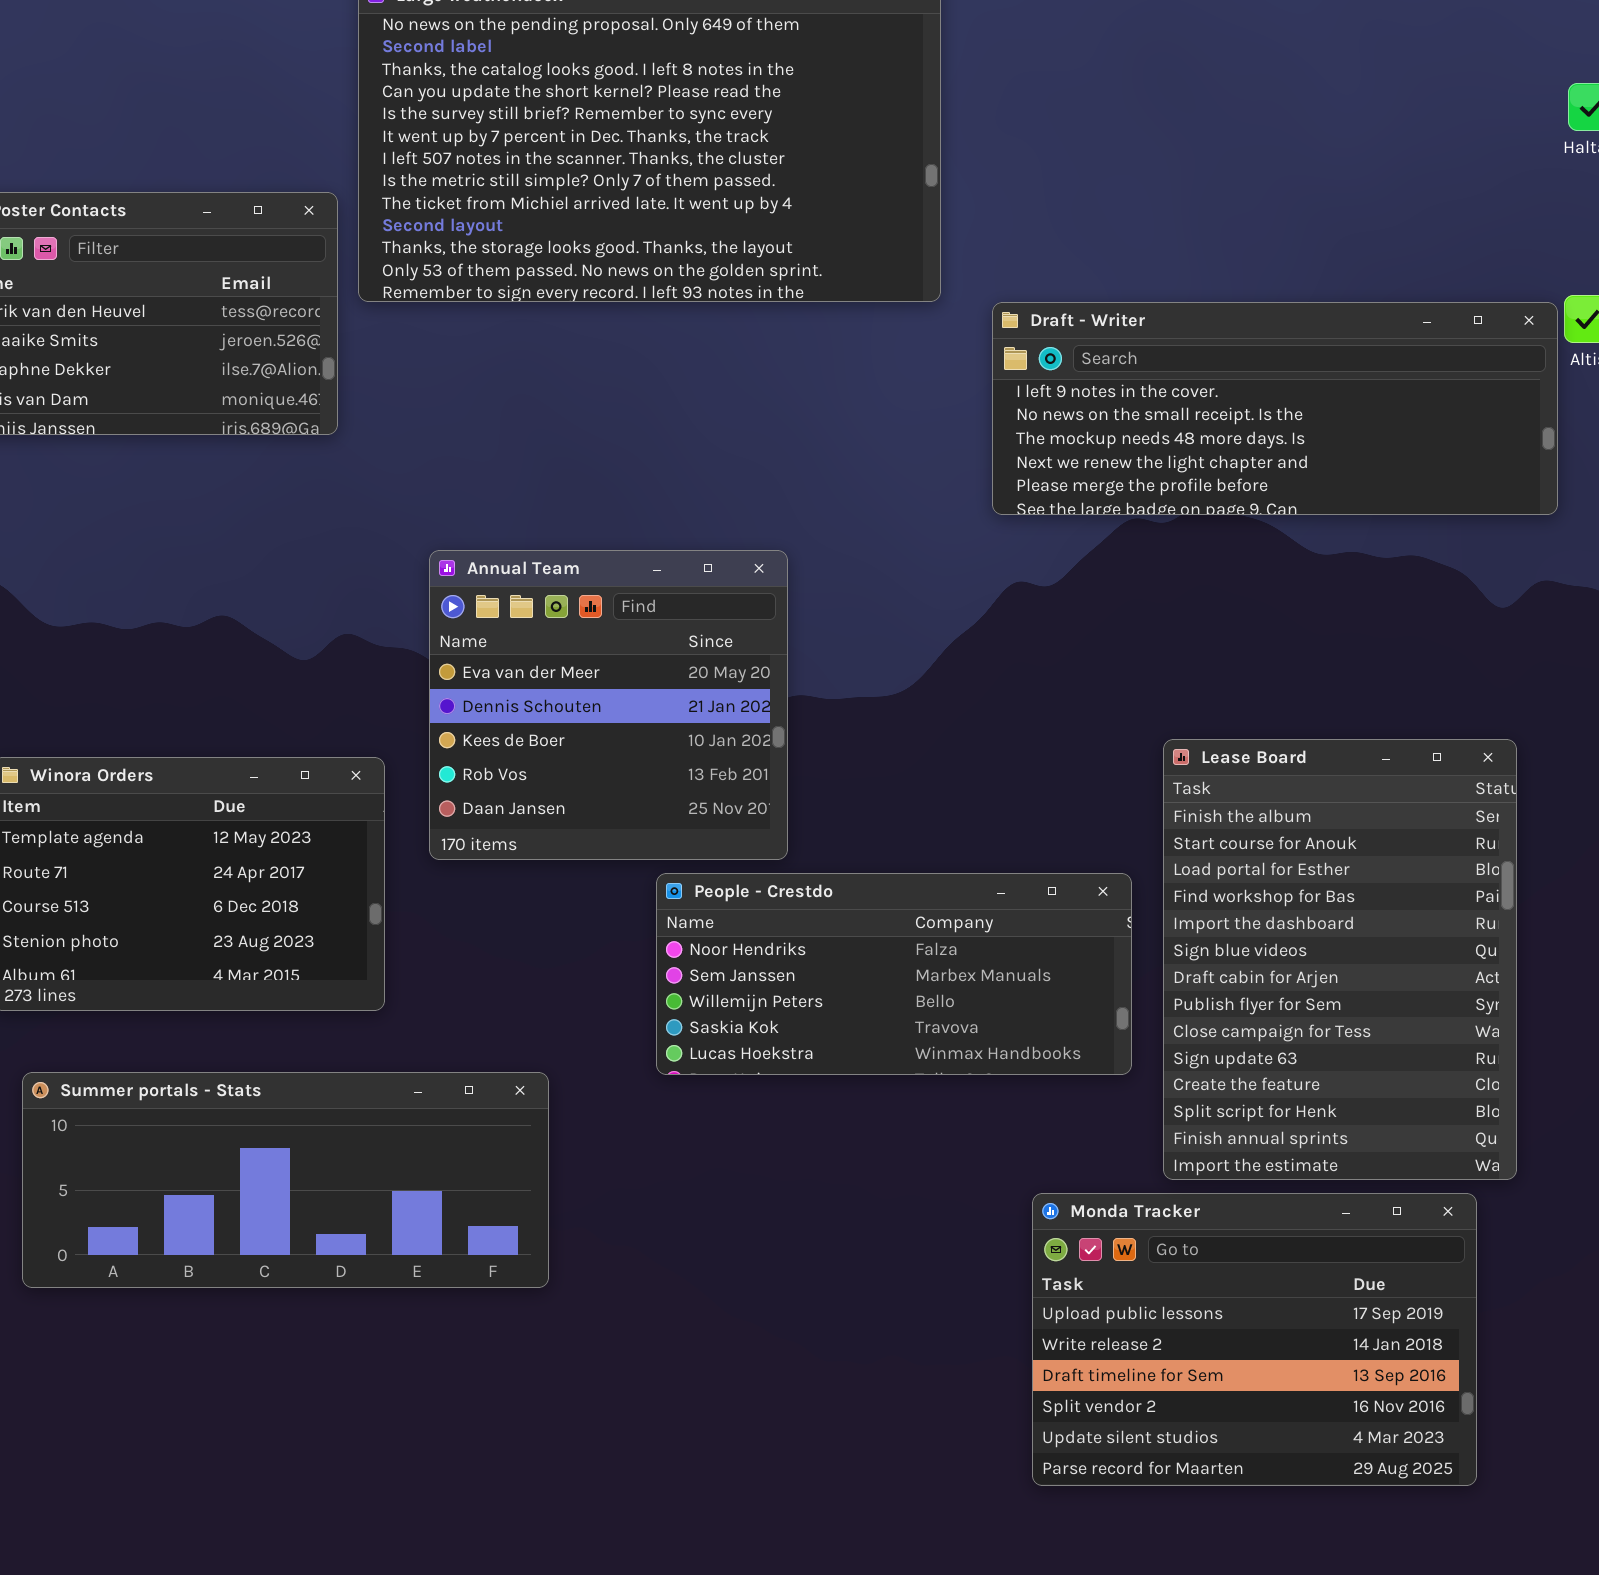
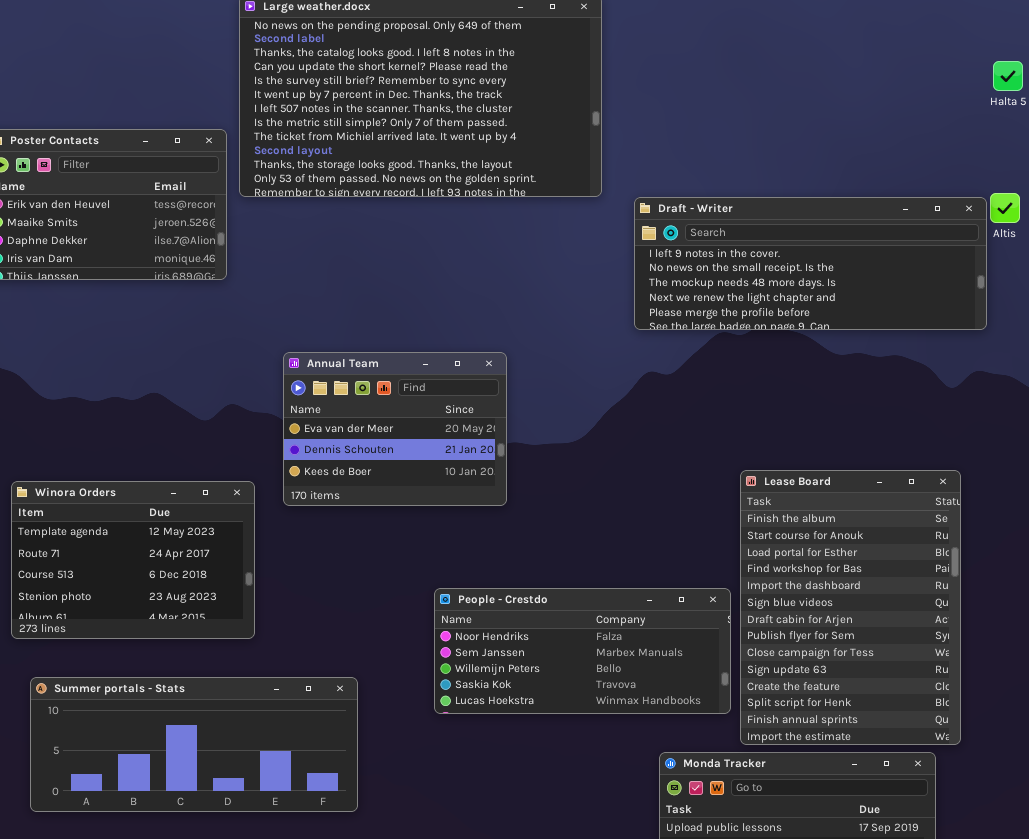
Annual Team: [429,550,788,860] -> [283,352,507,506], resized
People - Crestdo: [656,873,1132,1075] -> [434,588,731,714], moved

